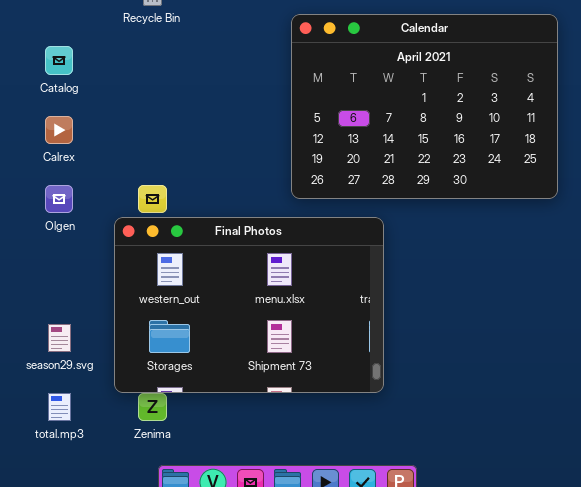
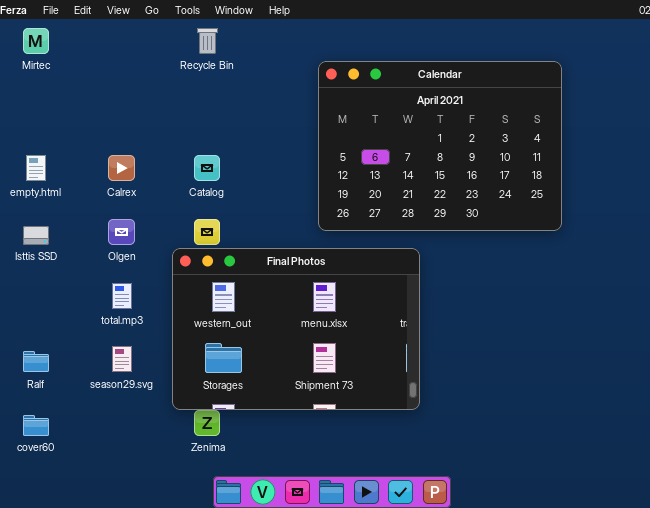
Calendar: [291,14,558,199] -> [318,61,562,231], moved
Catalog: [45,46,73,75] -> [194,155,220,181], moved
total.mp3: [48,393,71,421] -> [112,283,132,309], moved

